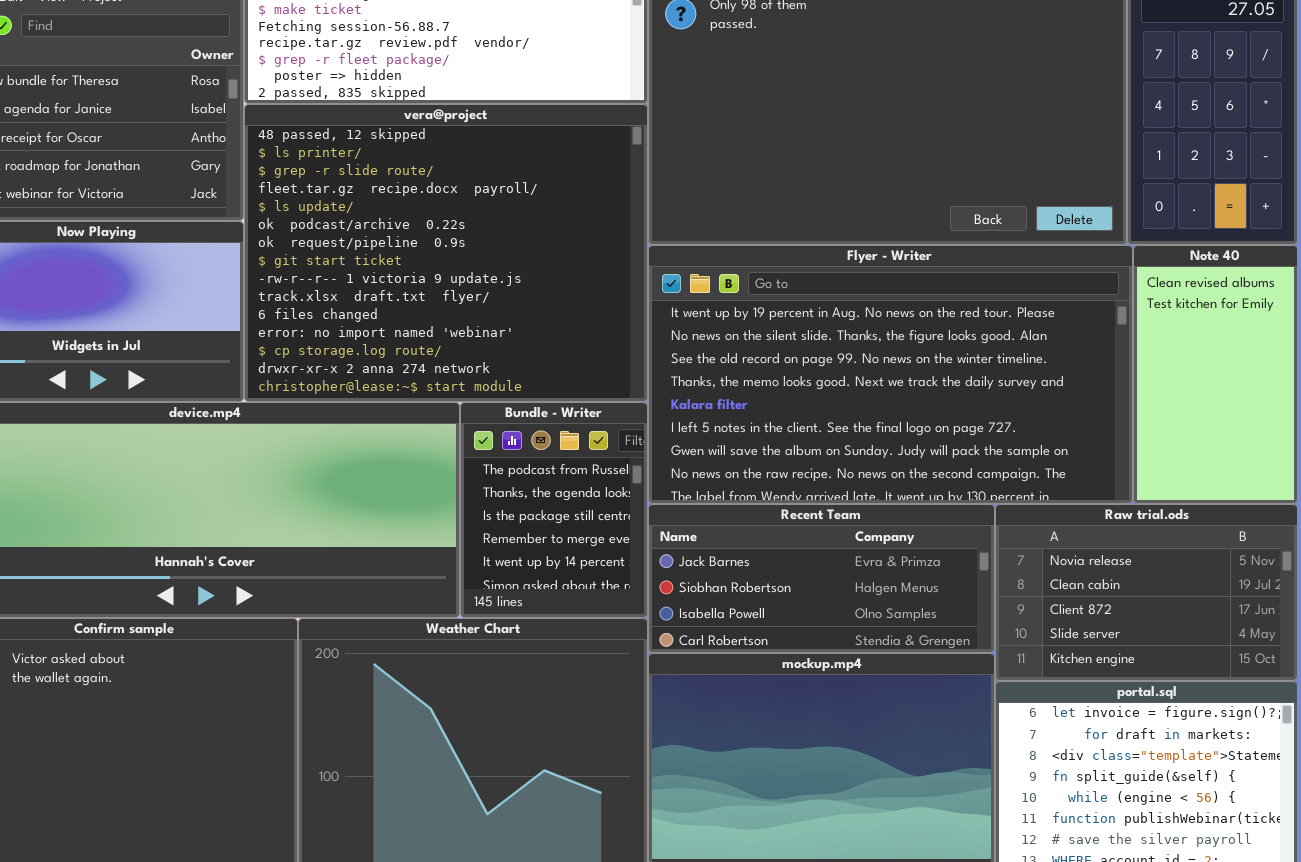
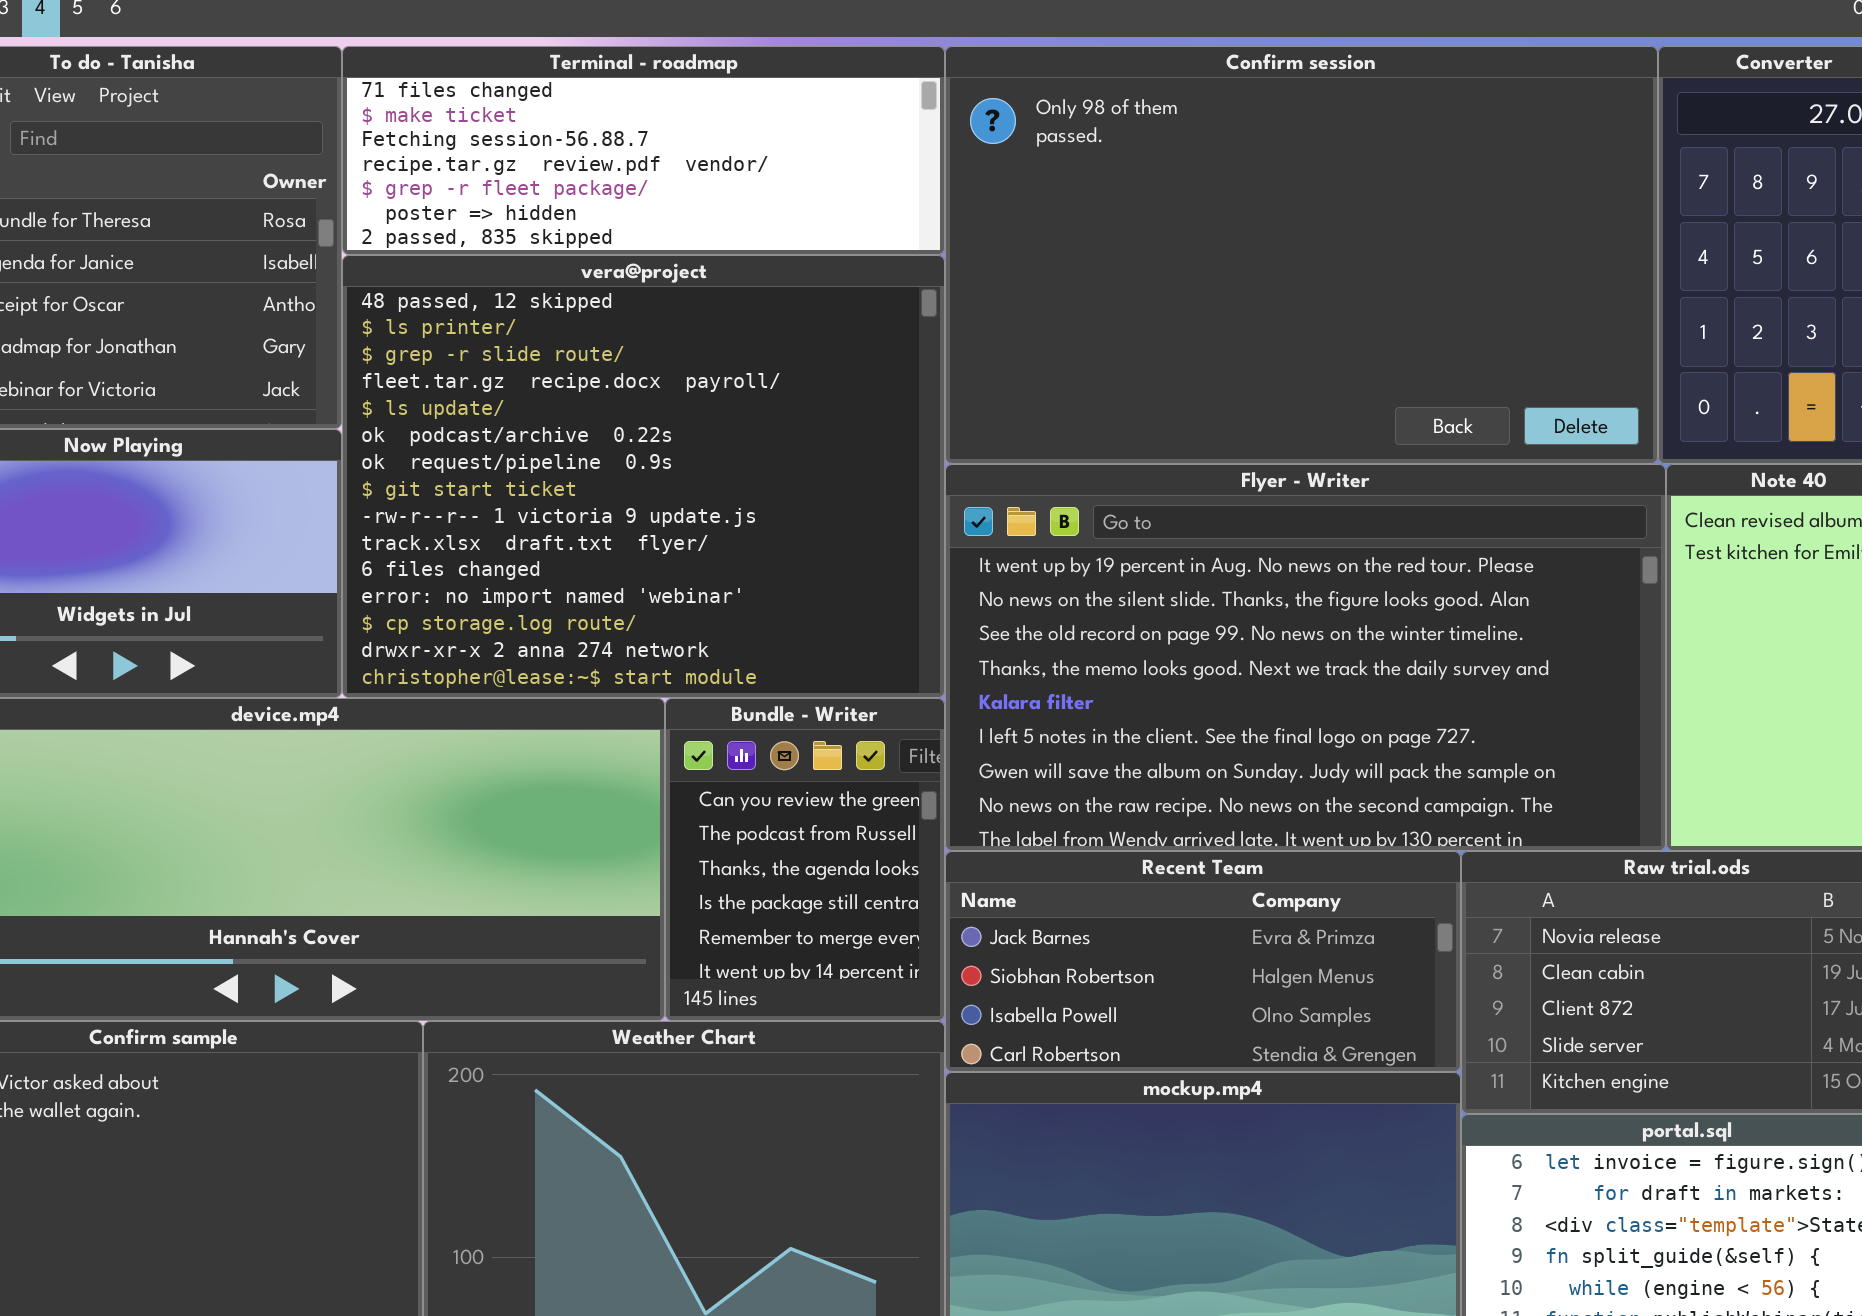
Bundle - Writer: [460,402,648,618] -> [665,698,945,1021], scrolled up 1 row

